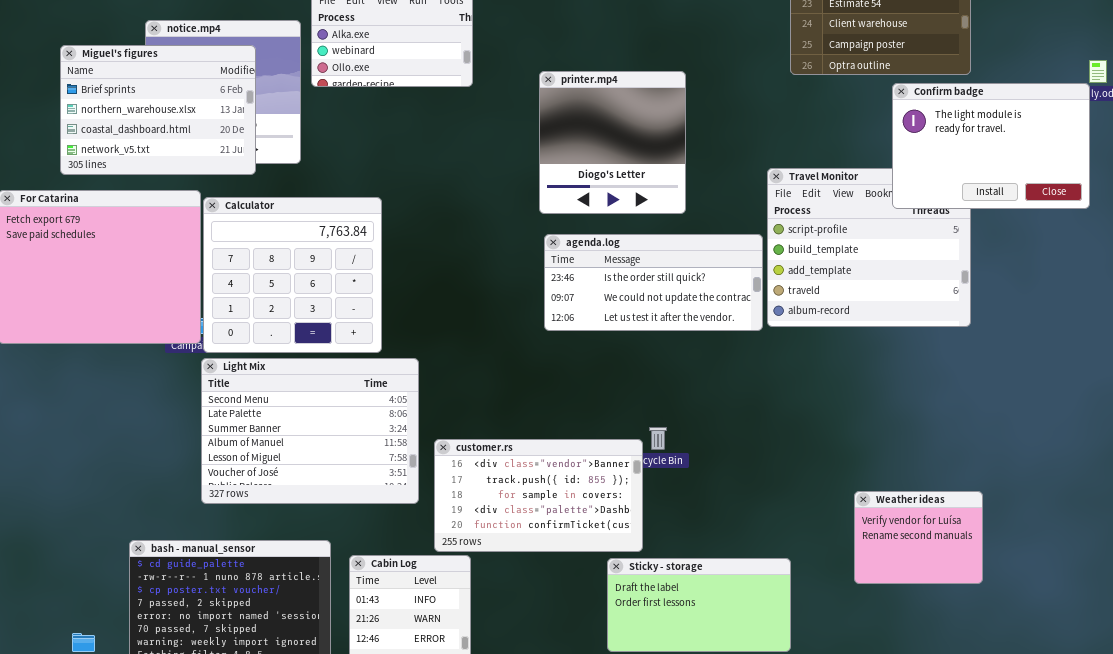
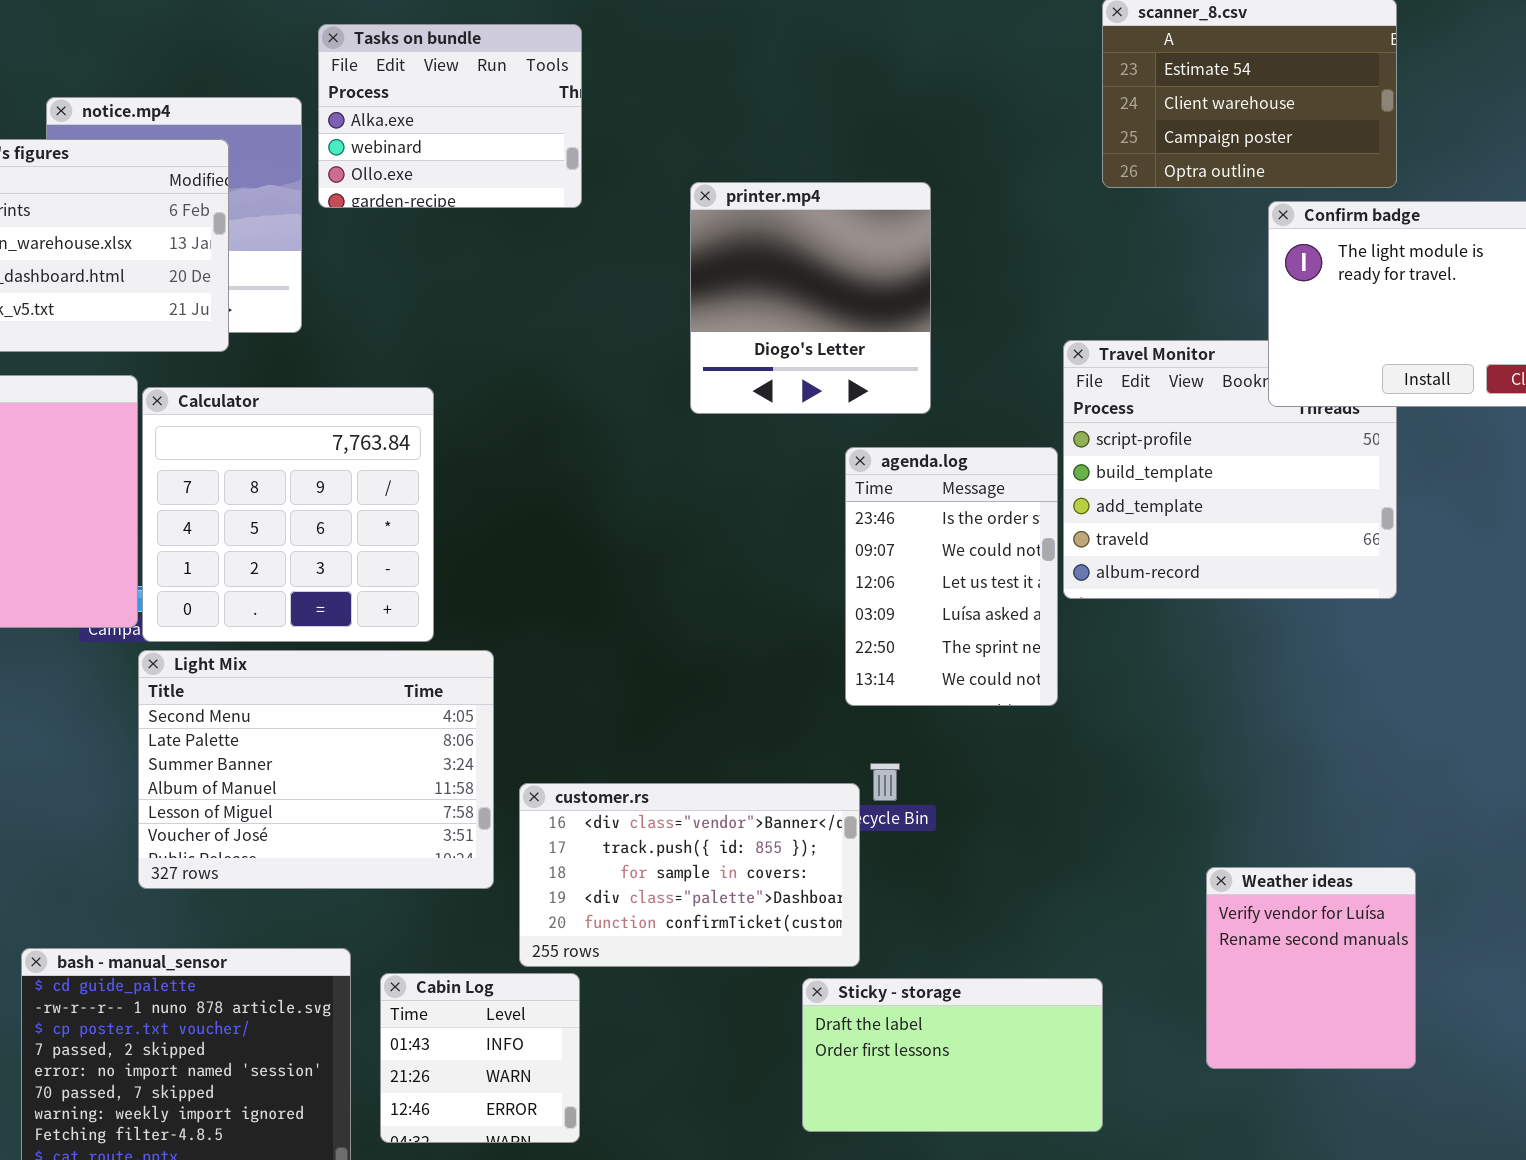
agenda.log: [544,234,763,331] -> [845,447,1058,706], resized
Weather ideas: [854,491,983,584] -> [1206,867,1416,1069], resized

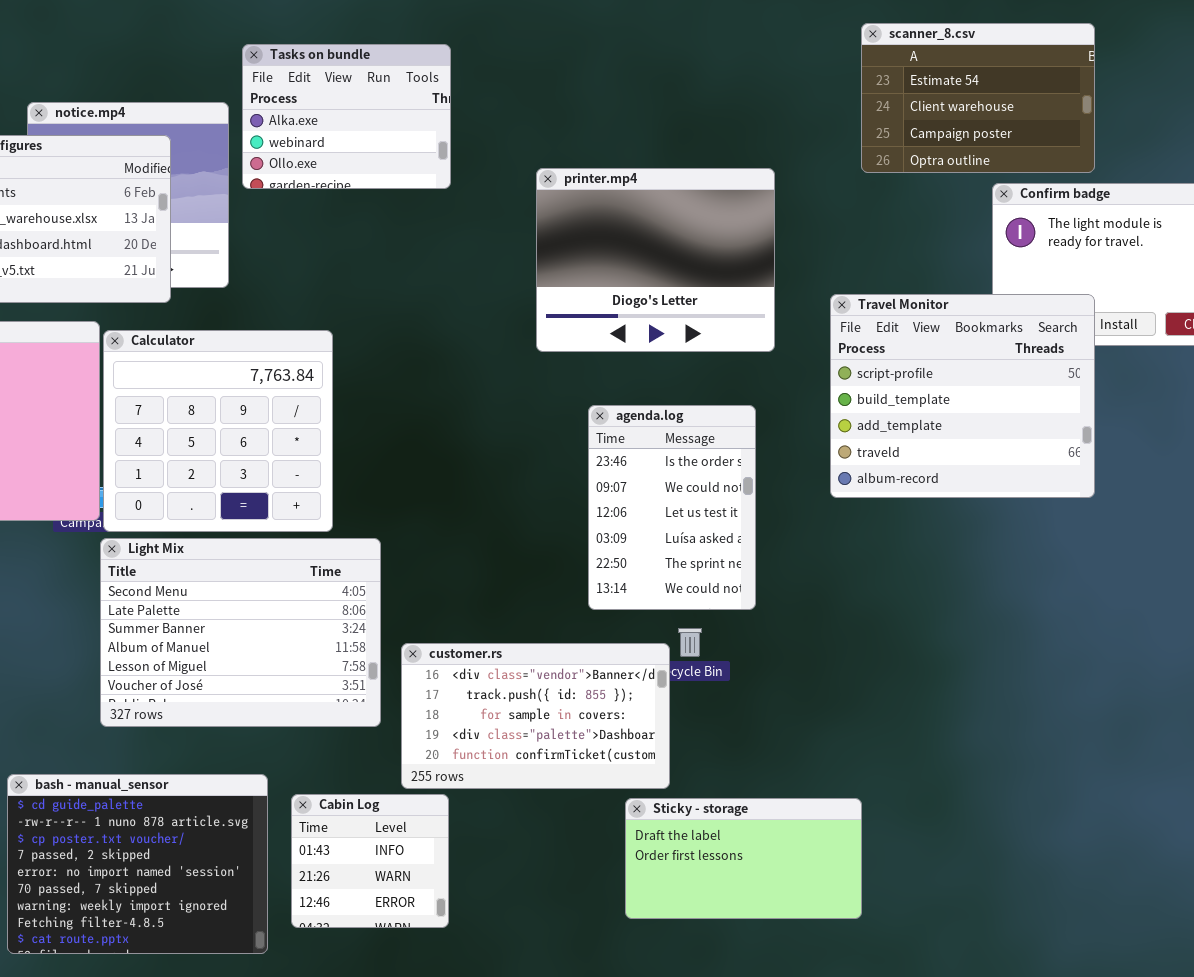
printer.mp4: [690,182,931,414] -> [536,168,775,352], resized
Travel Monitor: [1063,340,1397,599] -> [830,294,1095,498], raised
agenda.log: [845,447,1058,706] -> [588,405,756,610], moved
Weather ideas: [1206,867,1416,1069] -> none, closed

